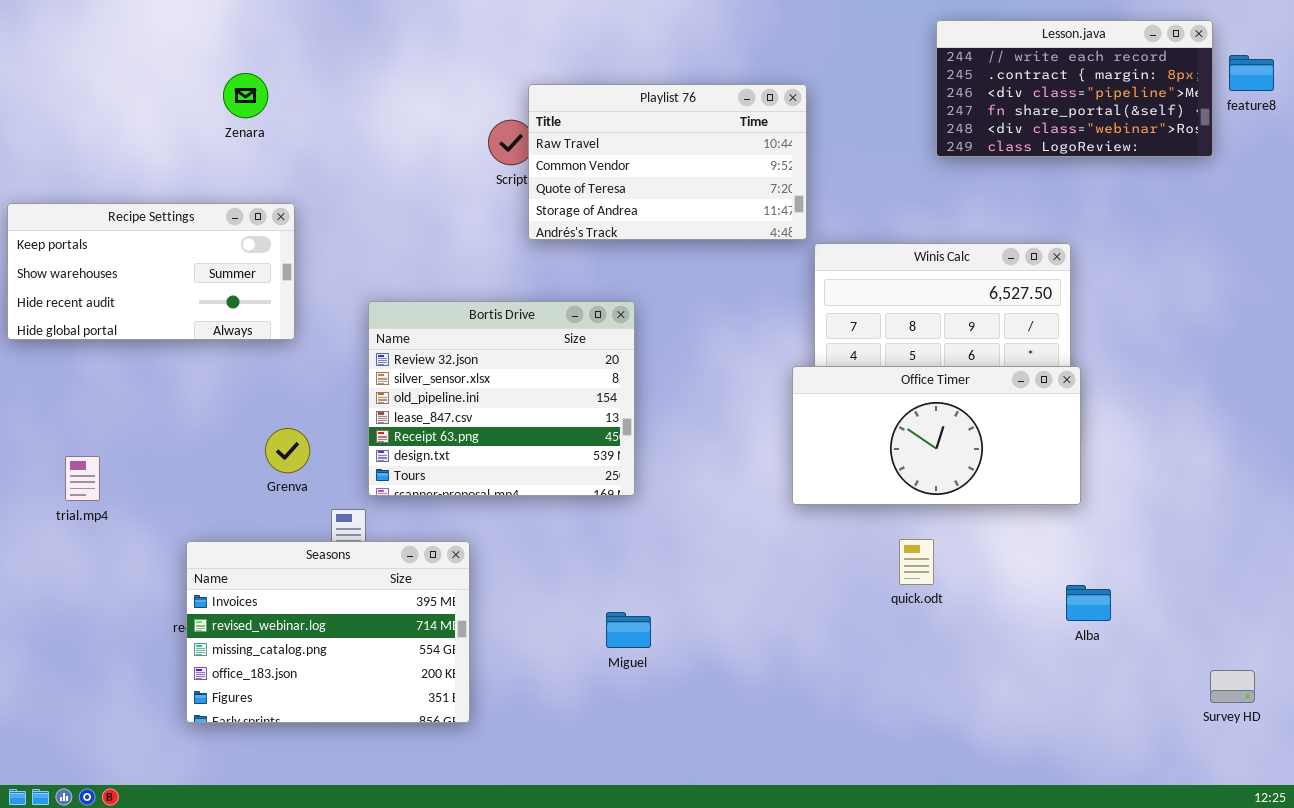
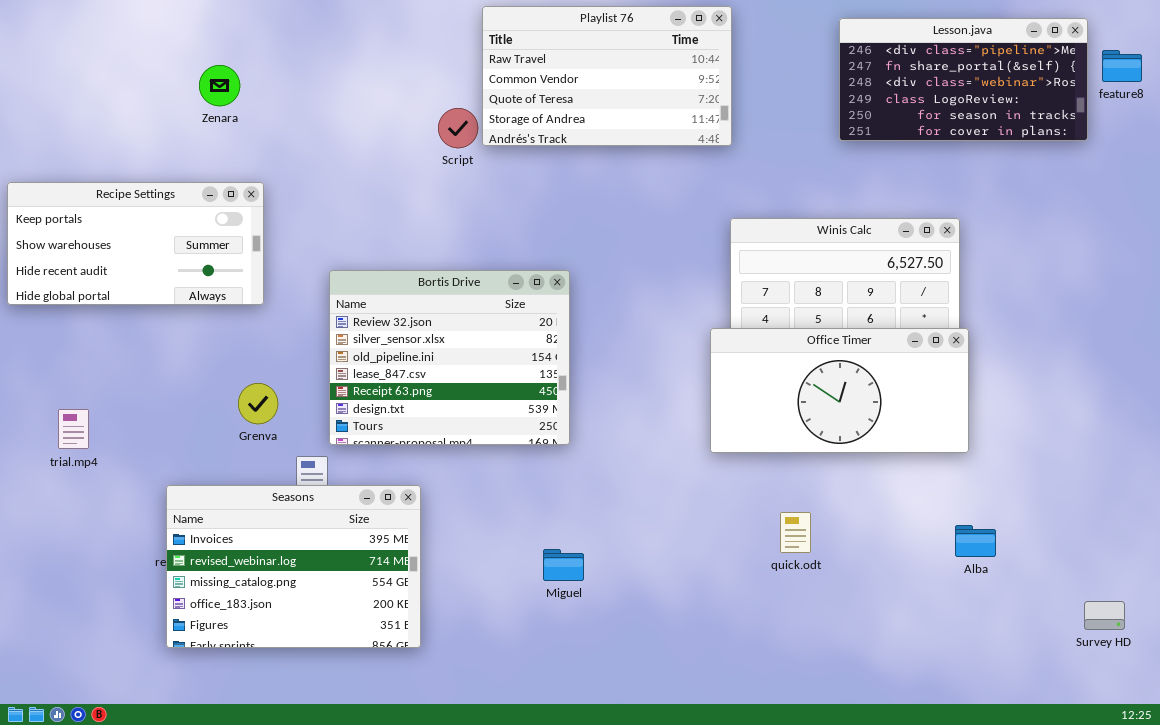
Lesson.java: [936,20,1213,157] -> [839,18,1088,141], scrolled down 2 rows
Playlist 76: [528,84,807,240] -> [482,6,732,146], moved
quick.odt: [899,539,934,585] -> [780,512,811,553], moved

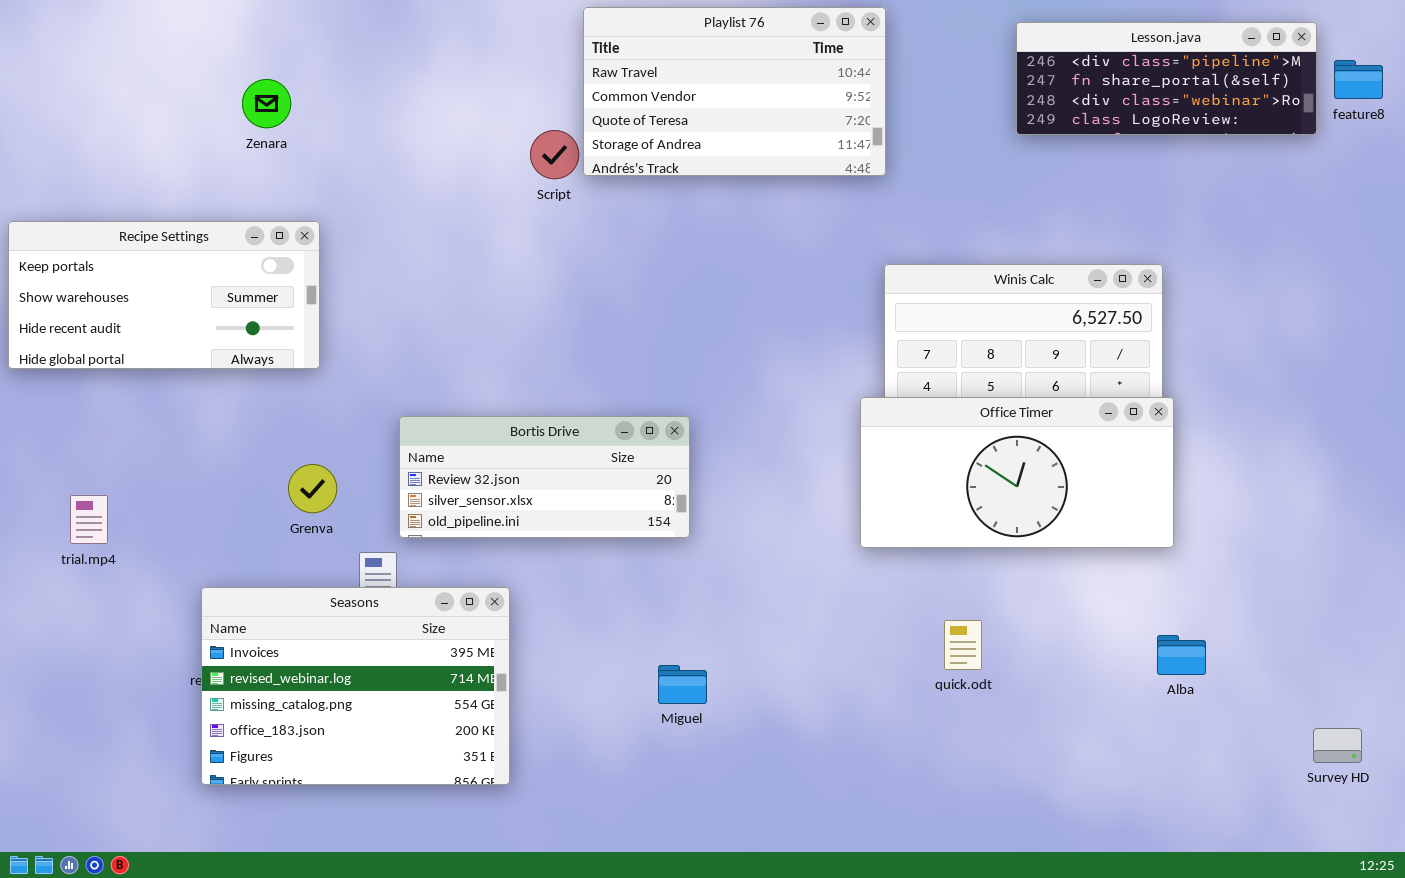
Lesson.java: [839,18,1088,141] -> [1016,22,1317,135], resized
Bortis Drive: [329,270,570,445] -> [399,416,690,538], resized

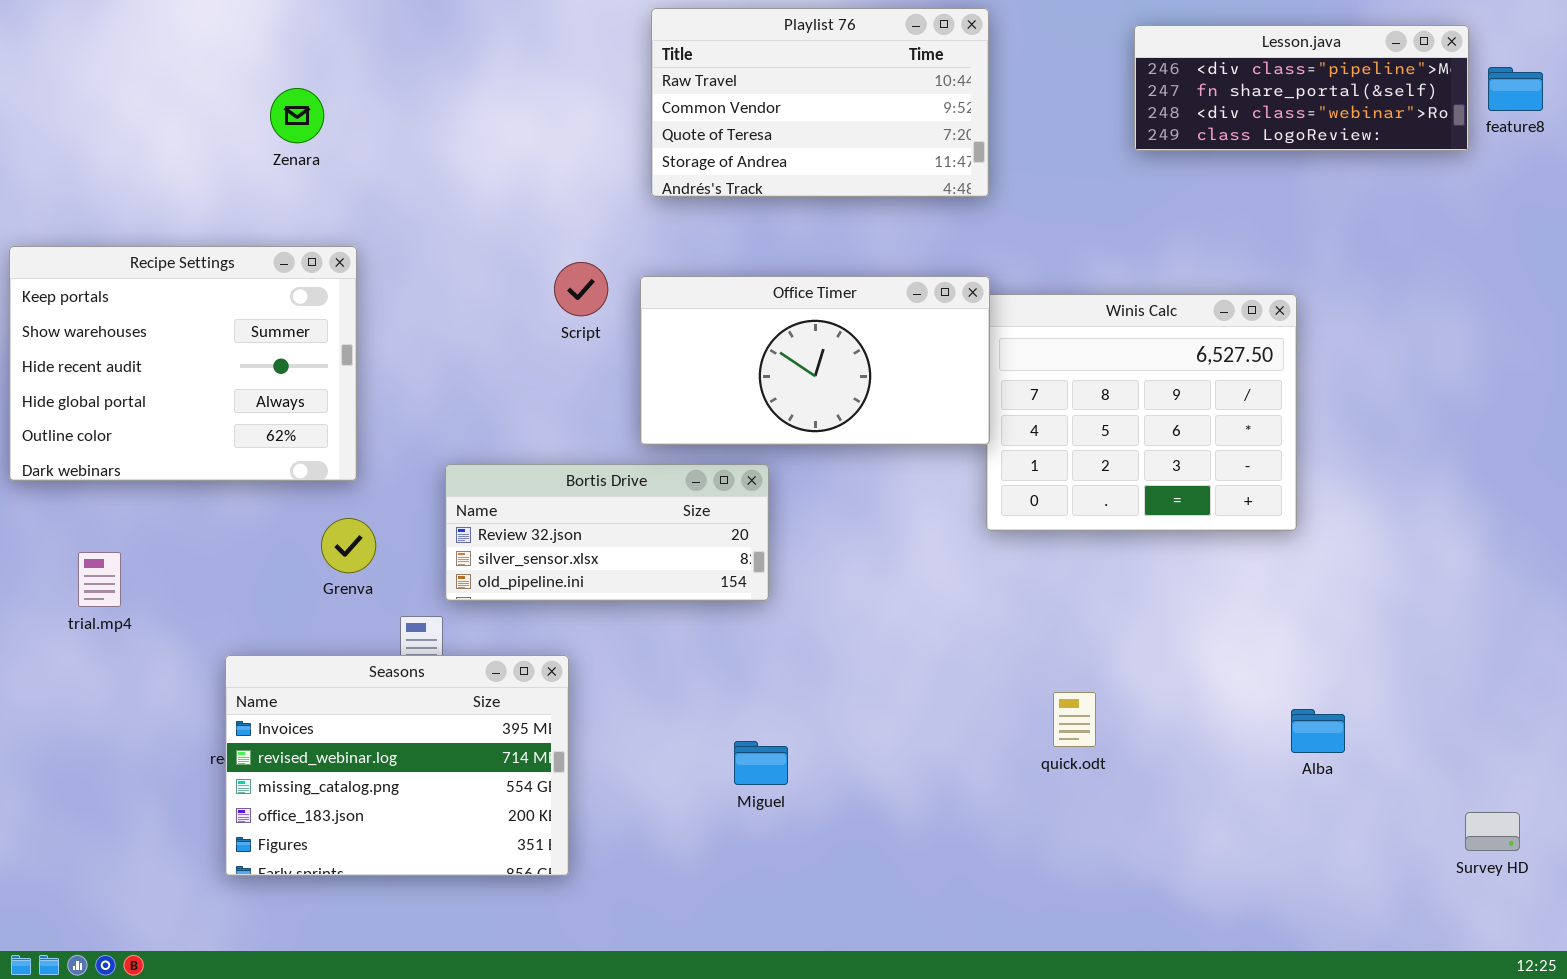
Script: [530,130,579,179] -> [554,262,608,316], moved
Recipe Settings: [8,221,320,369] -> [9,246,357,481], resized
Office Timer: [860,397,1174,548] -> [640,276,990,445], moved

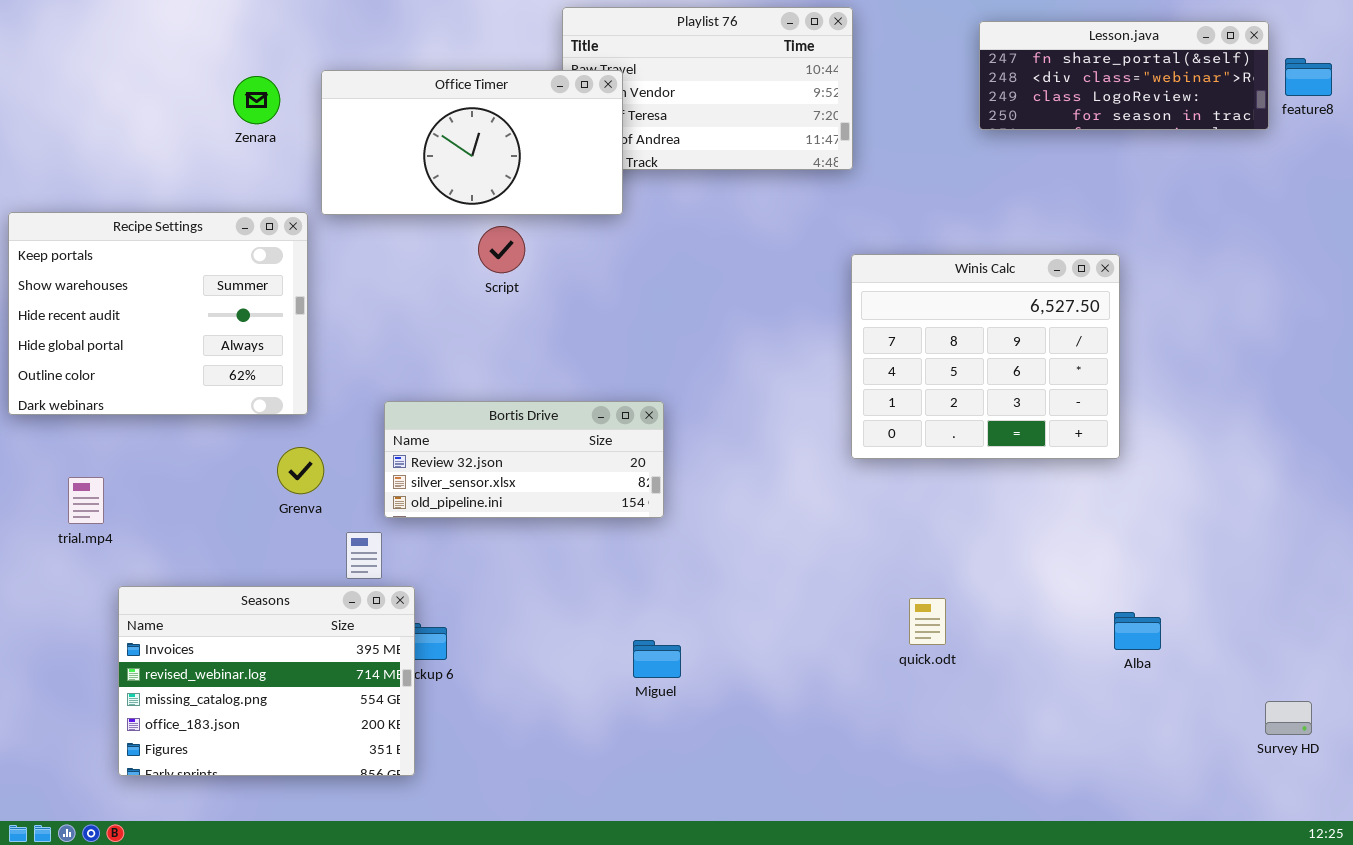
Lesson.java: [1134,25,1469,151] -> [979,21,1269,130], scrolled down 1 row
Office Timer: [640,276,990,445] -> [321,70,623,215], moved
Seasons: [225,655,569,876] -> [118,586,415,776], moved

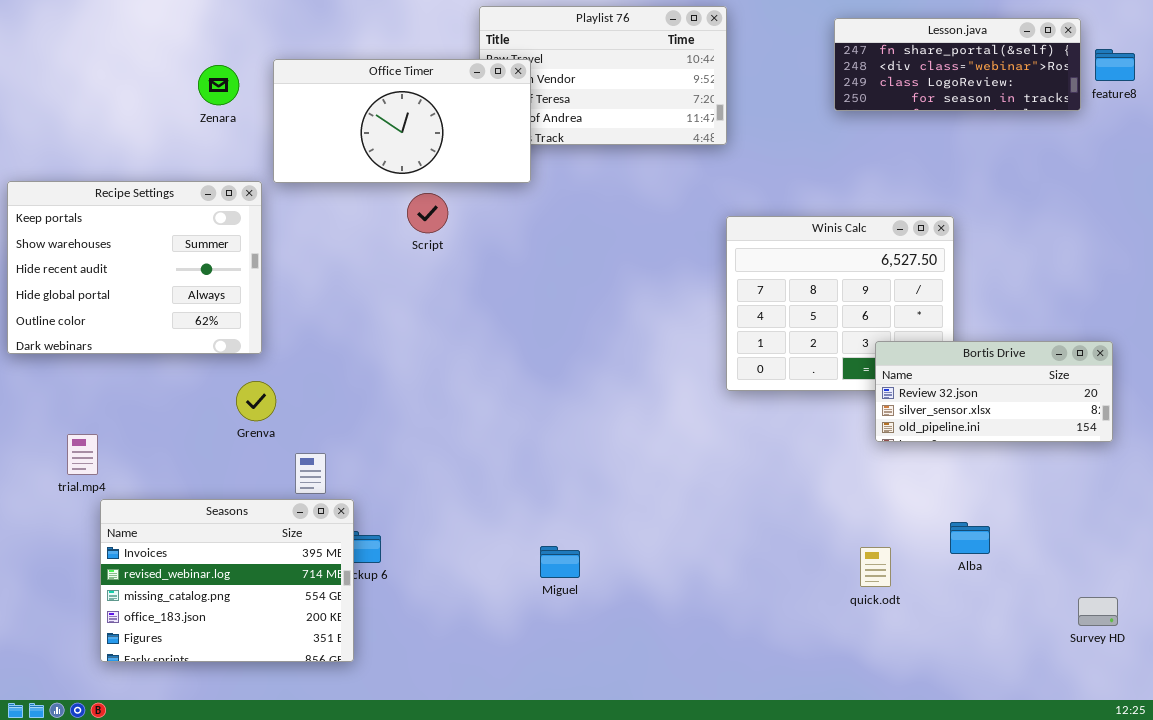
Bortis Drive: [384,401,664,518] -> [875,341,1113,442], moved
trial.mp4: [68,477,104,524] -> [67,434,98,475], moved
quick.odt: [909,598,946,645] -> [860,547,891,587], moved

